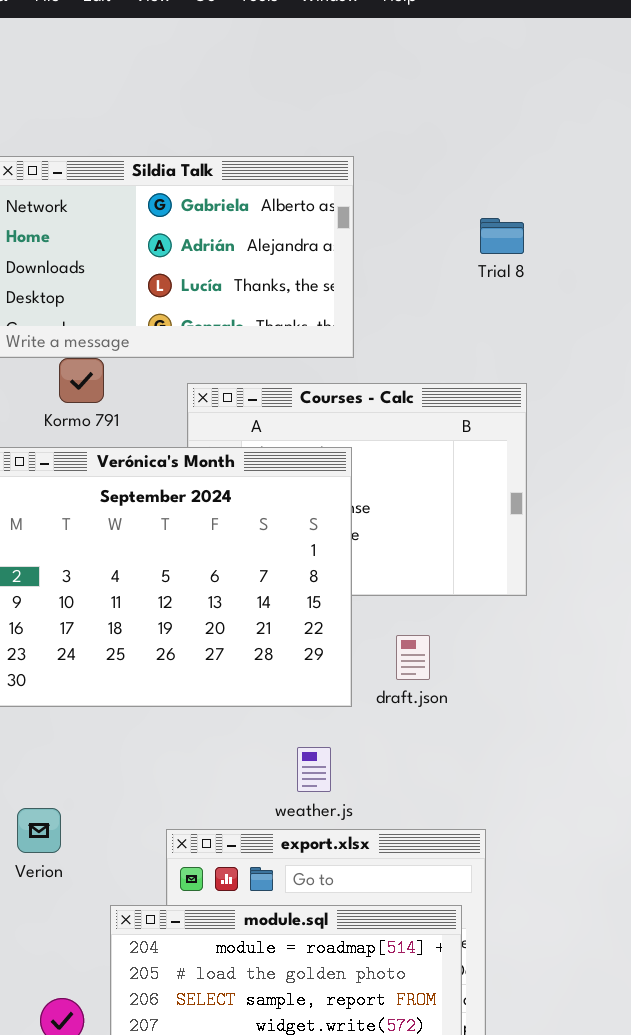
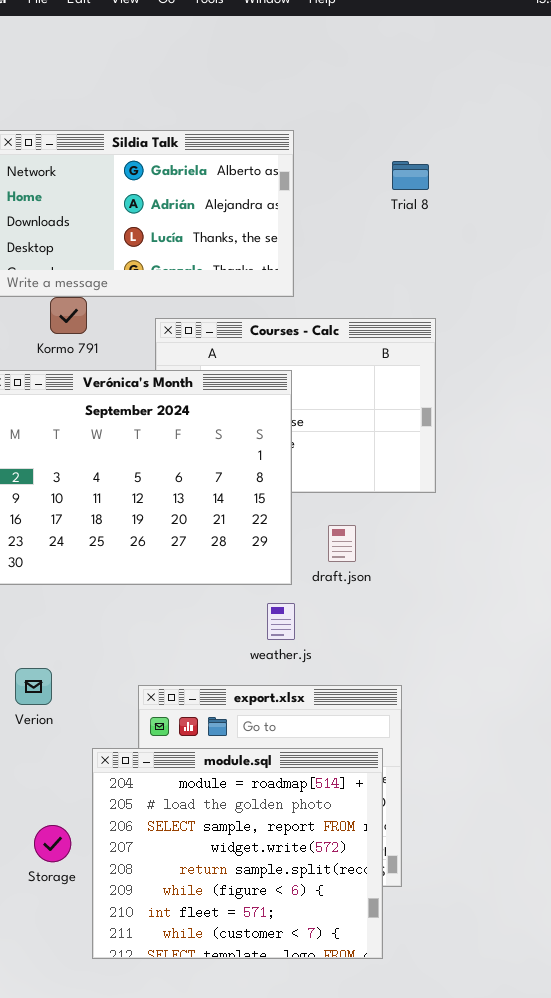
Trial 8: [480,218,524,254] -> [392,161,429,190], moved
weather.js: [297,747,331,792] -> [267,603,295,640], moved

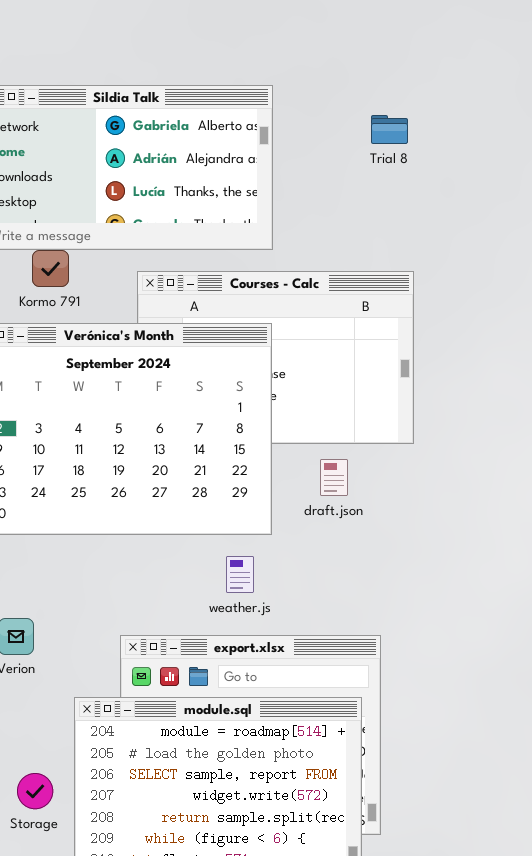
draft.json: [328,525,356,562] -> [320,459,348,496], moved
weather.js: [267,603,295,640] -> [226,556,254,593], moved

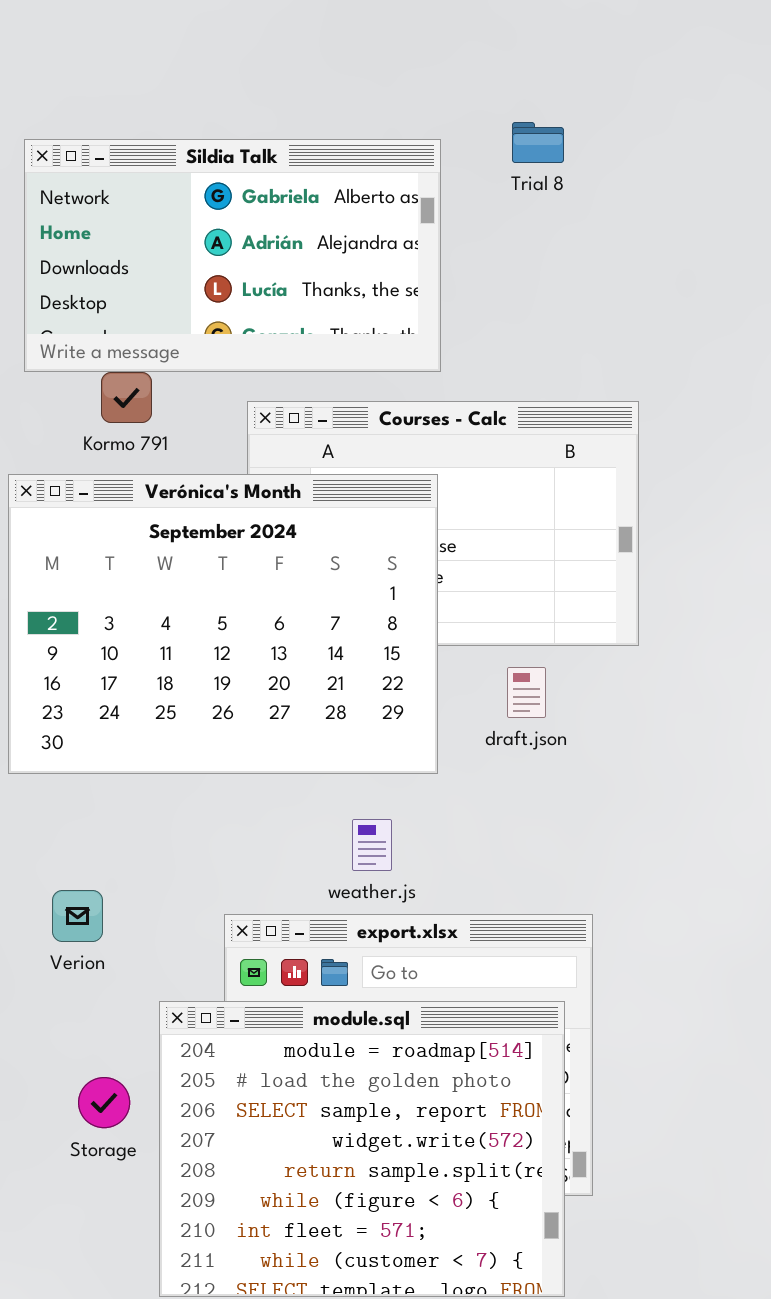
Trial 8: [371,115,408,144] -> [512,122,564,163], moved
weather.js: [226,556,254,593] -> [352,819,392,871], moved
Storage: [17,773,53,809] -> [78,1077,130,1128], moved

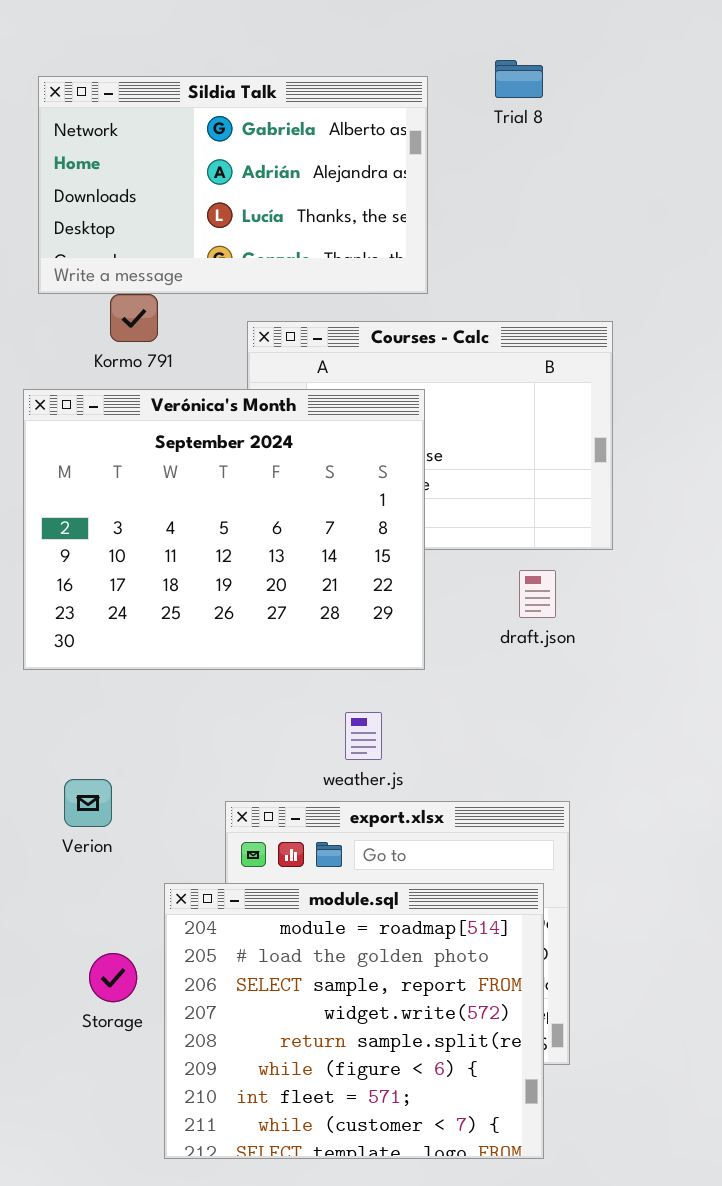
draft.json: [507,667,546,718] -> [519,570,556,618], moved

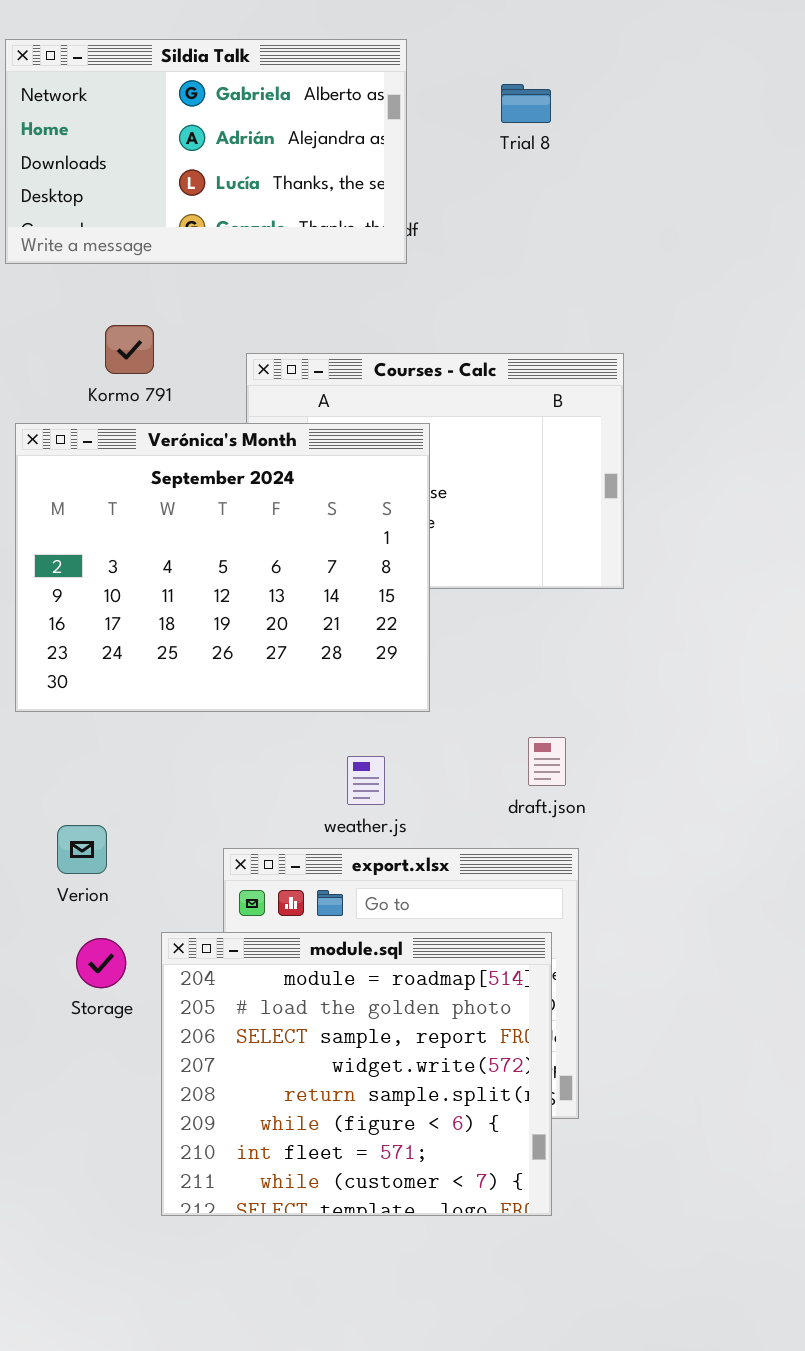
Sildia Talk: [38,76,428,294] -> [5,39,407,264], moved
draft.json: [519,570,556,618] -> [528,737,566,786], moved
Storage: [89,953,137,1002] -> [76,938,126,988], moved

